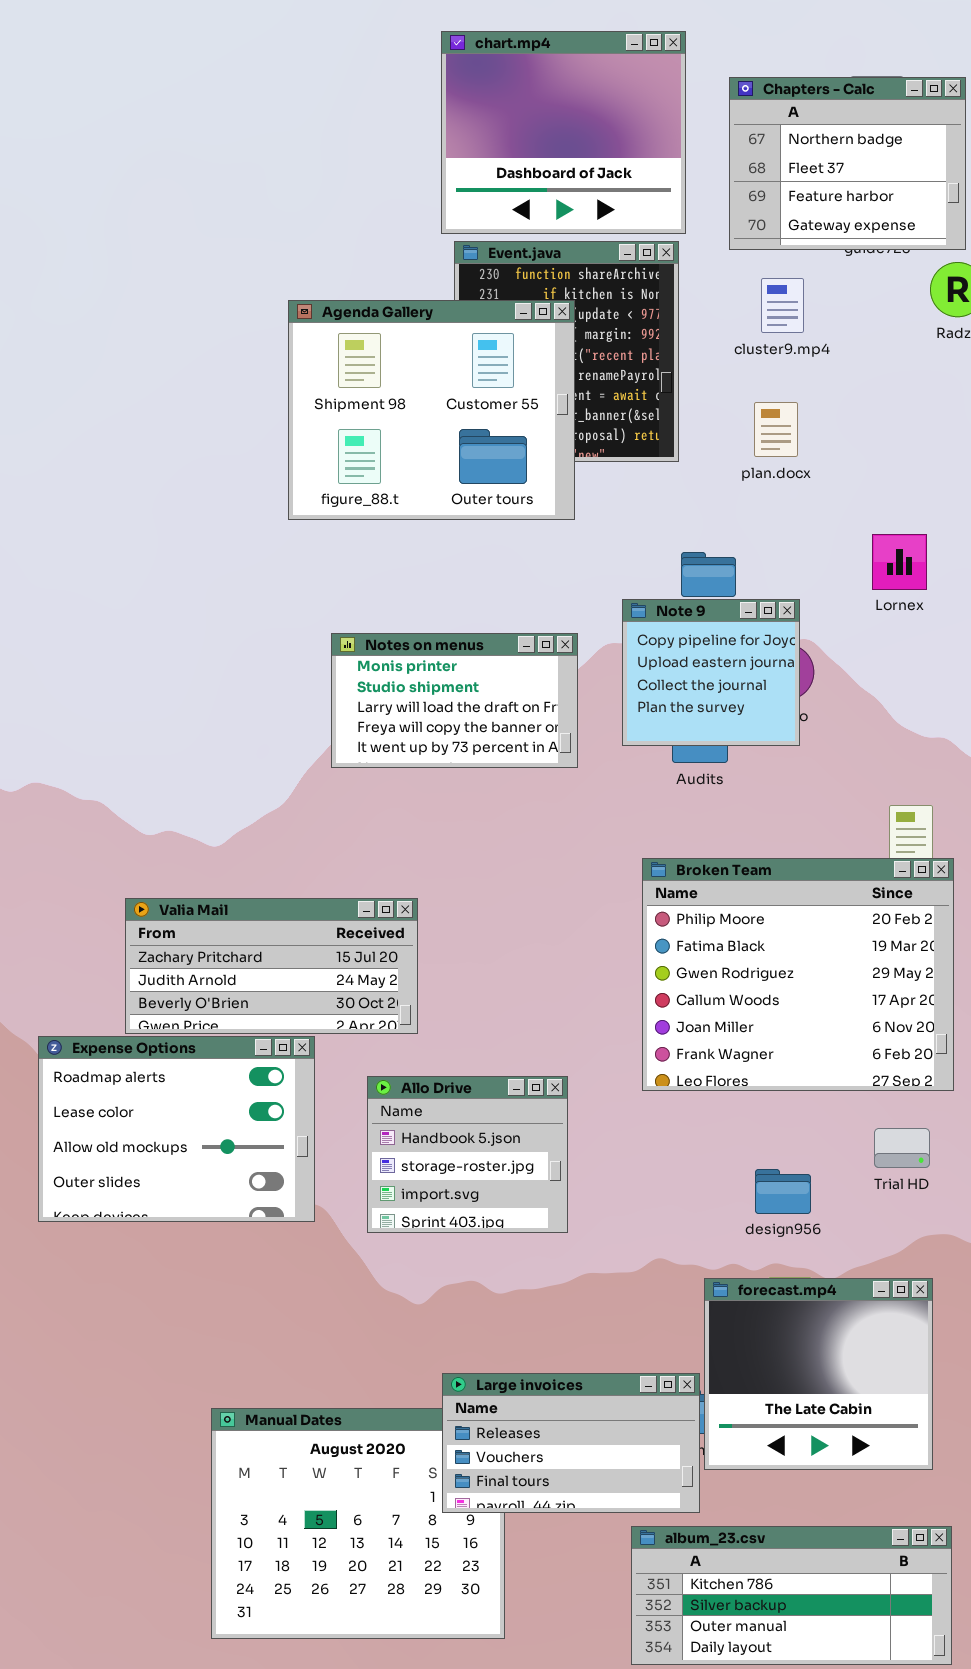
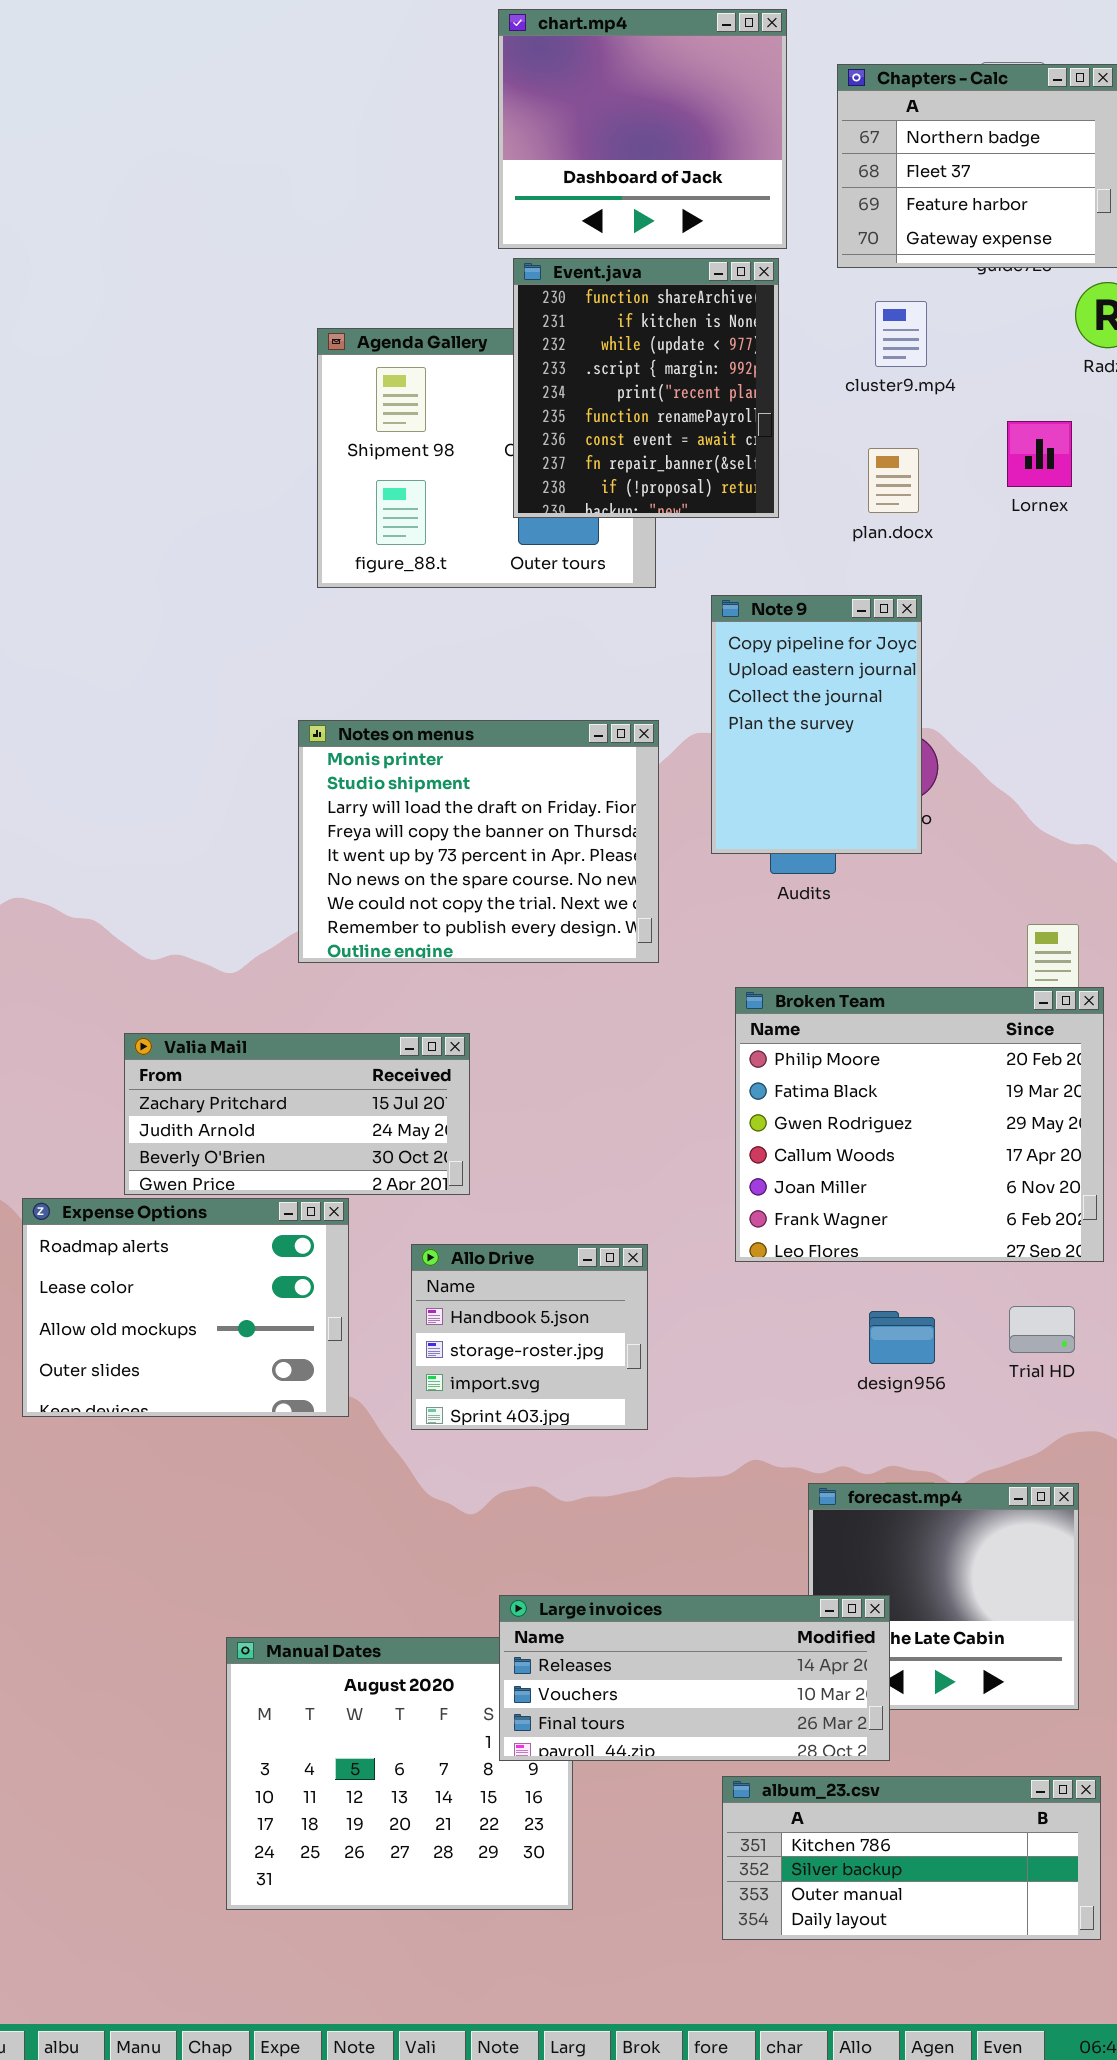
Event.java: [454,241,679,462] -> [513,258,779,518], raised
Lornex: [872,534,927,590] -> [1007,421,1072,487], moved
Note 9: [622,599,800,746] -> [711,595,922,854], resized
Notes on menus: [331,633,578,768] -> [298,720,659,963], resized
design956: [755,1169,811,1214] -> [869,1311,935,1364], moved
Large invoices: [442,1373,700,1513] -> [499,1595,890,1761], resized

